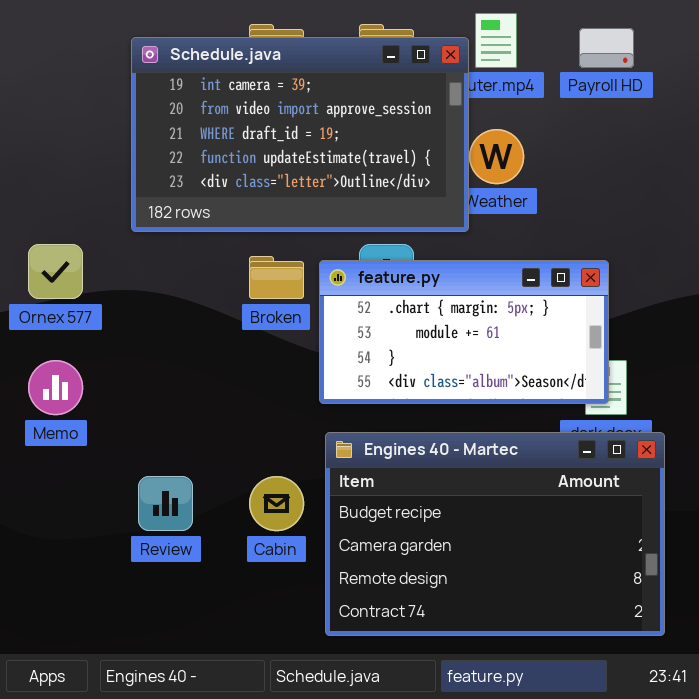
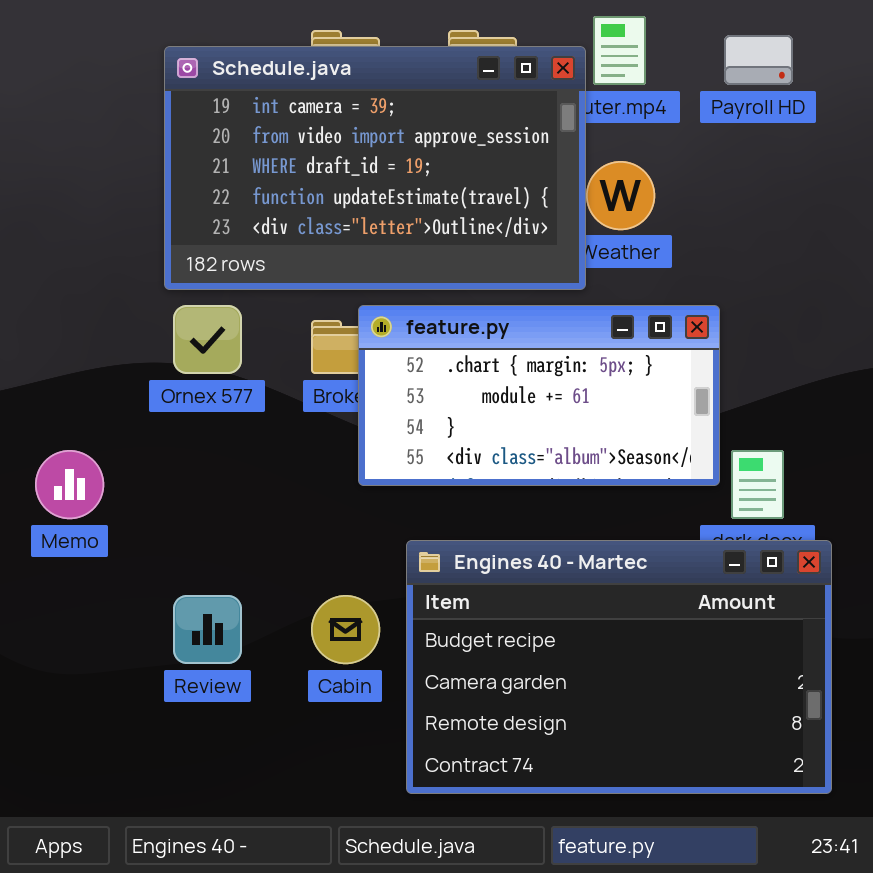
Ornex 577: [28,244,83,299] -> [173,305,242,374], moved
feature.py: [319,260,609,404] -> [358,305,720,486], moved

